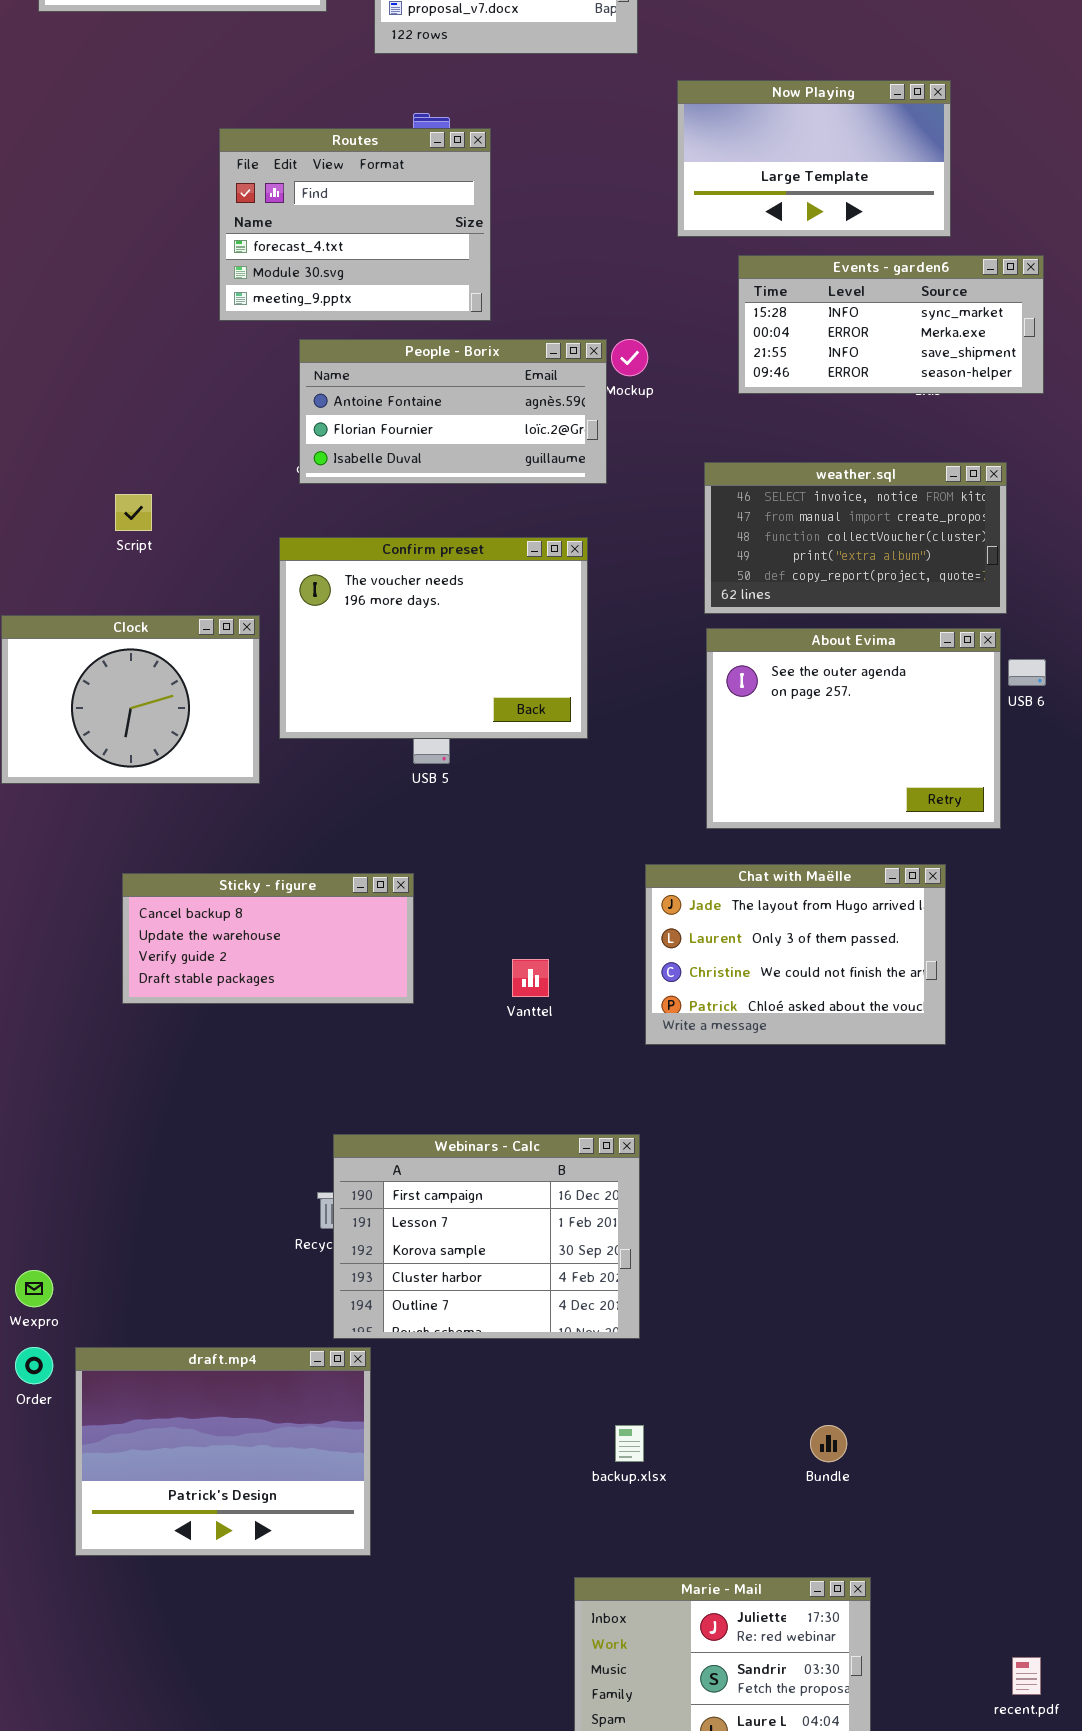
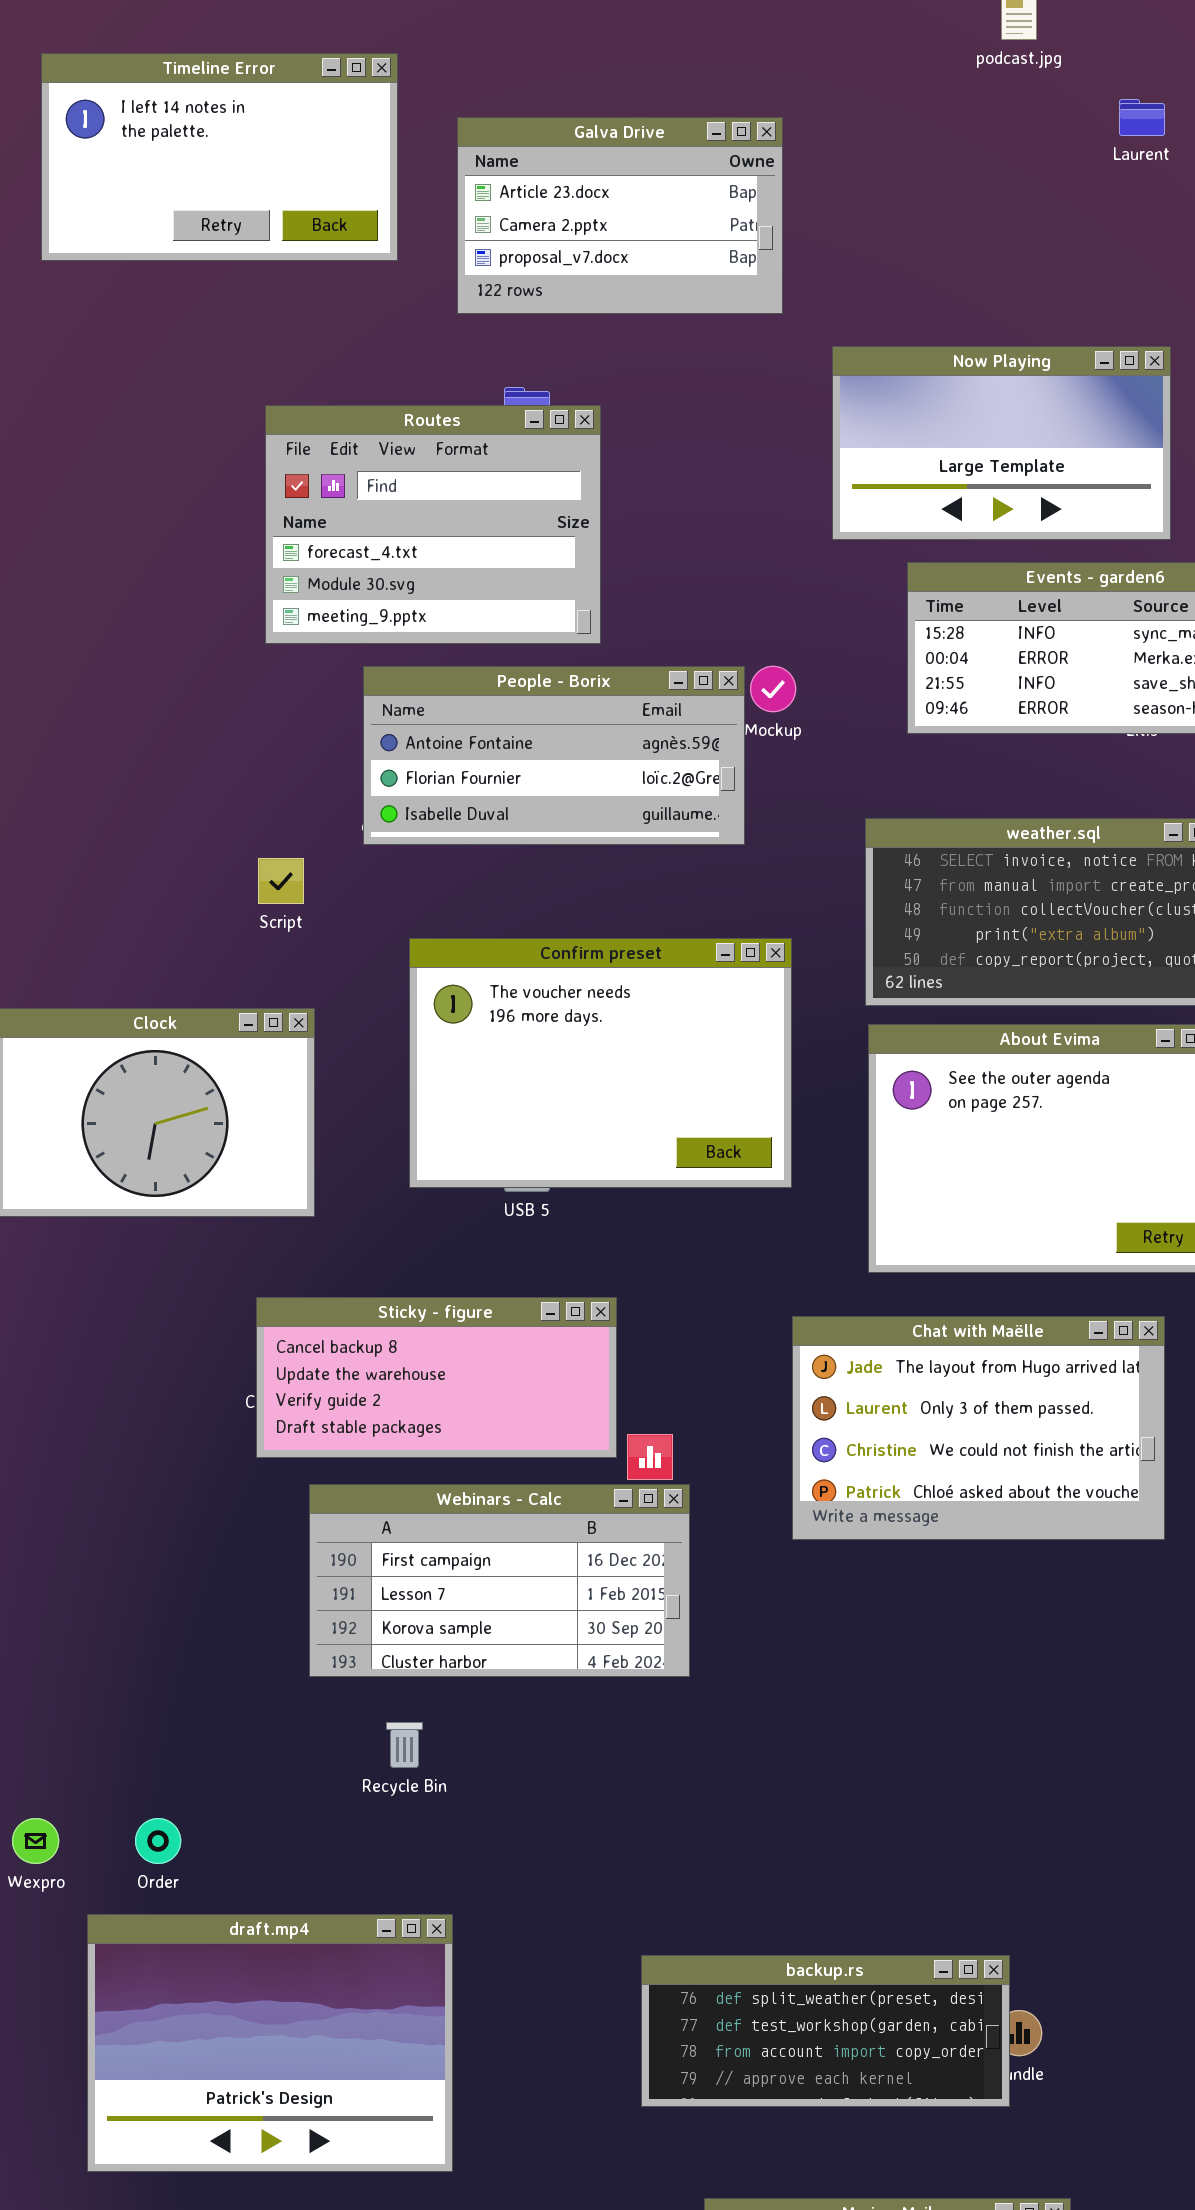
Script: [115,494,152,531] -> [258,858,304,904], moved
Confirm preset: [279,537,588,739] -> [409,938,792,1188], moved
Sticky - figure: [122,873,414,1004] -> [256,1297,617,1458], moved
Webinars - Calc: [333,1134,640,1339] -> [309,1484,690,1677], moved, resized
Order: [15,1347,53,1384] -> [135,1818,181,1864], moved
backup.rs: none -> [641,1955,1010,2107], opened

